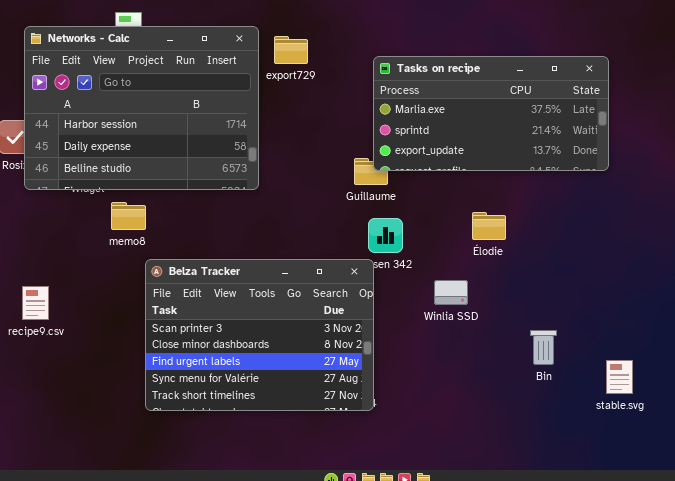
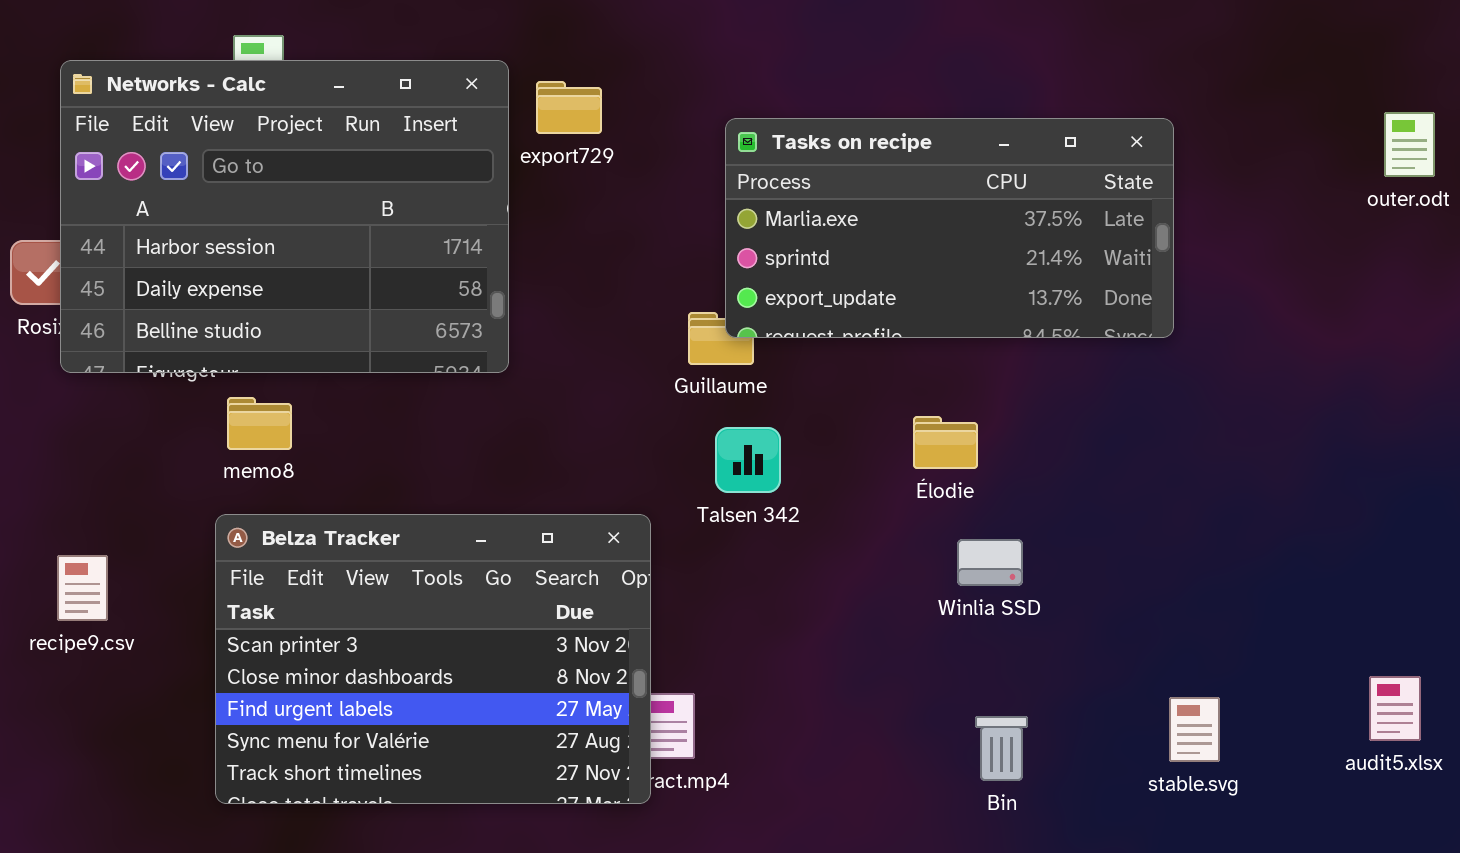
Belza Tracker: [145,259,374,411] -> [215,514,651,804], moved
Winlia SSD: [434,280,468,305] -> [957,539,1023,586], moved
Bin: [530,330,557,365] -> [975,716,1028,781], moved

